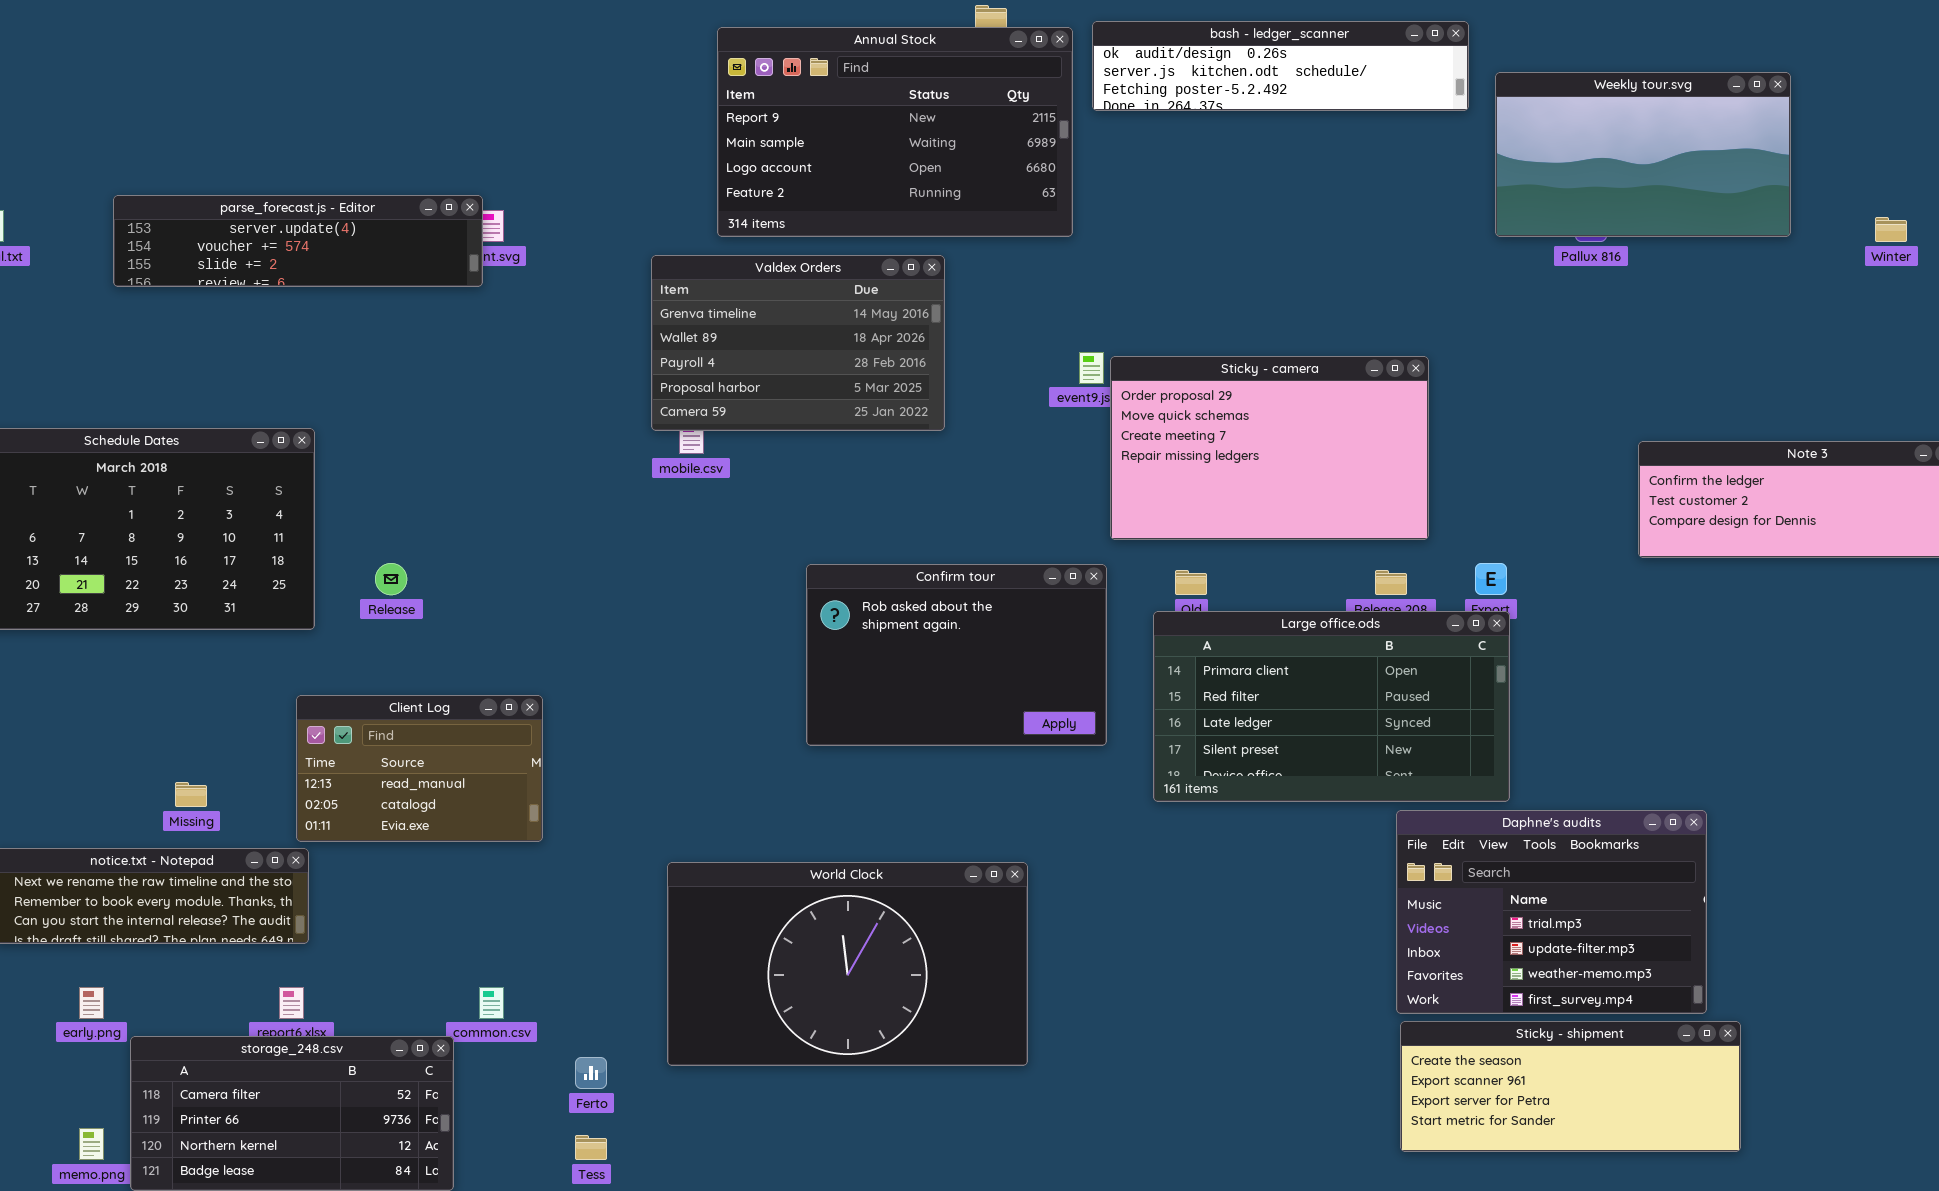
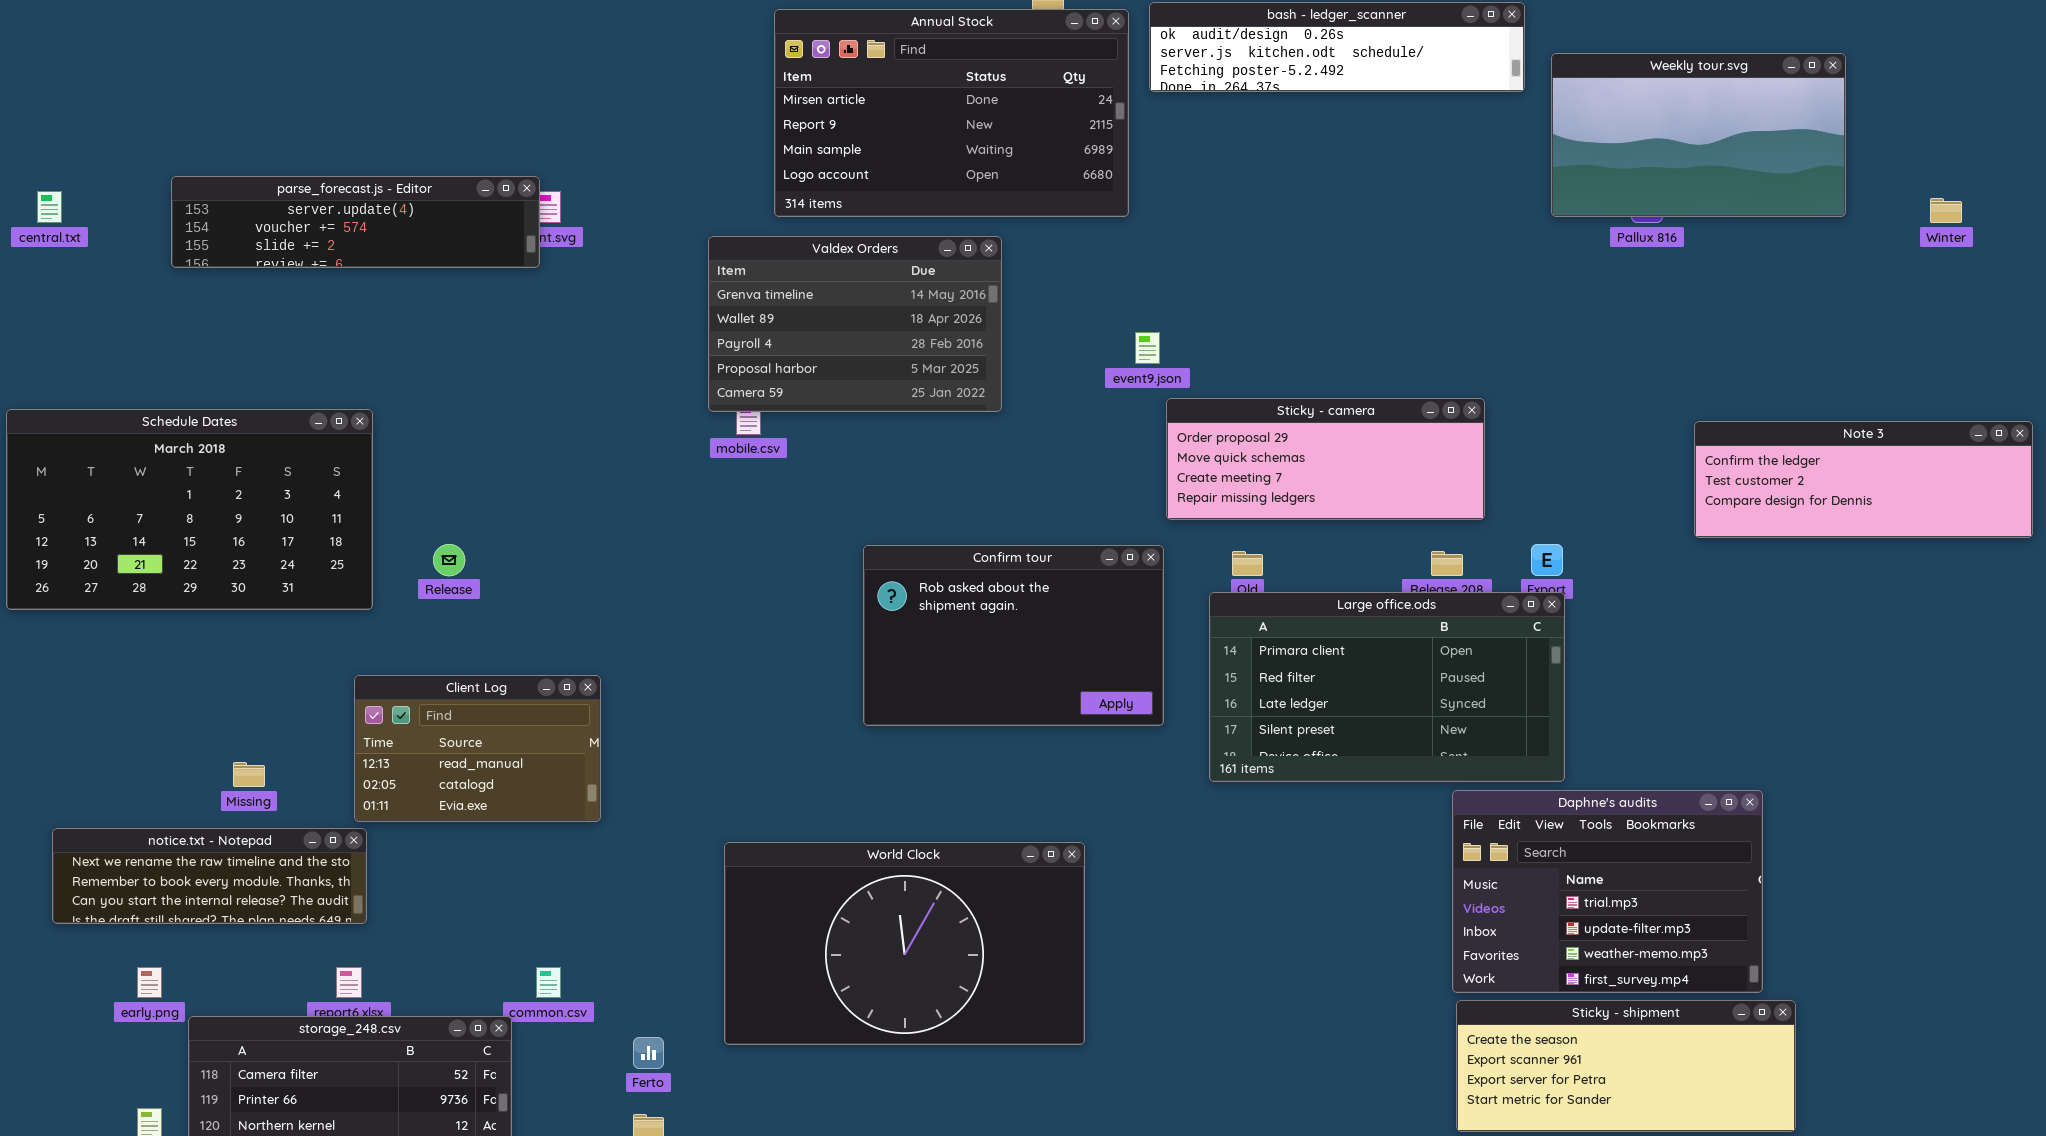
Annual Stock: [717,27,1073,237] -> [774,9,1129,217], scrolled up 1 row
Sticky - camera: [1110,356,1429,540] -> [1166,398,1485,520], resized

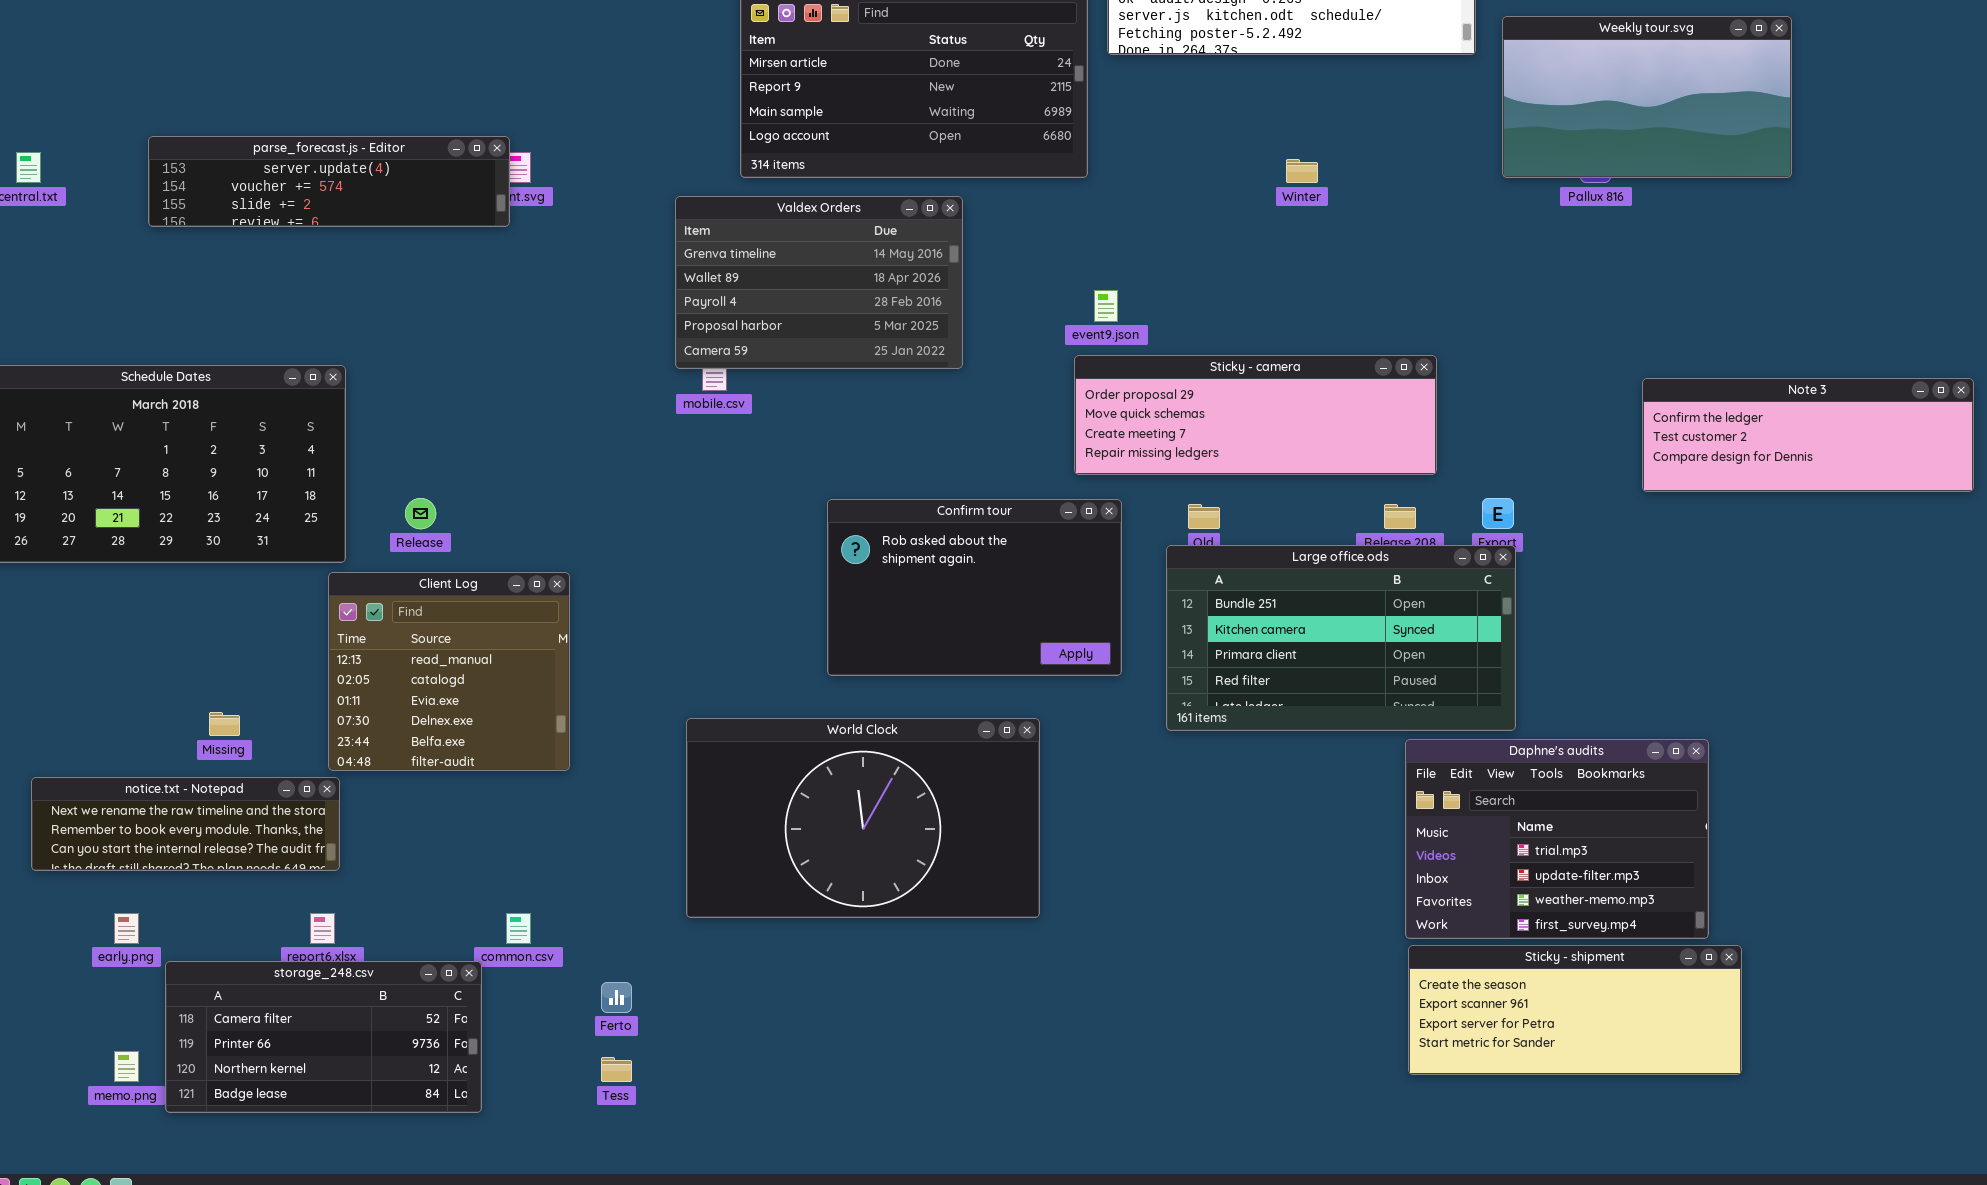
Winter: [1930,198,1962,223] -> [1286,159,1318,183], moved
Sticky - camera: [1166,398,1485,520] -> [1074,355,1437,475], resized
Large office.ods: [1209,592,1565,782] -> [1166,545,1516,731], scrolled up 2 rows
Client Log: [354,675,601,822] -> [328,572,570,771], resized
World Clock: [724,842,1085,1045] -> [686,718,1040,918], moved

